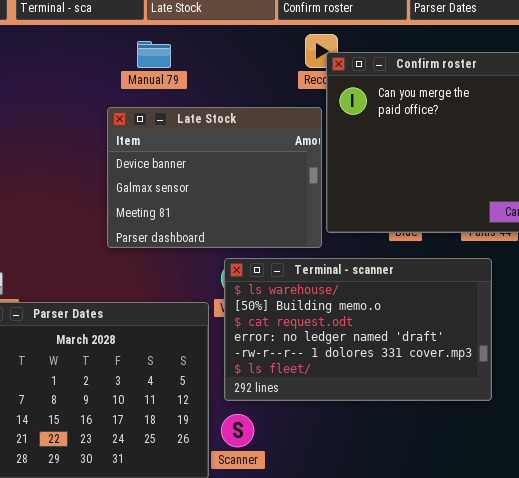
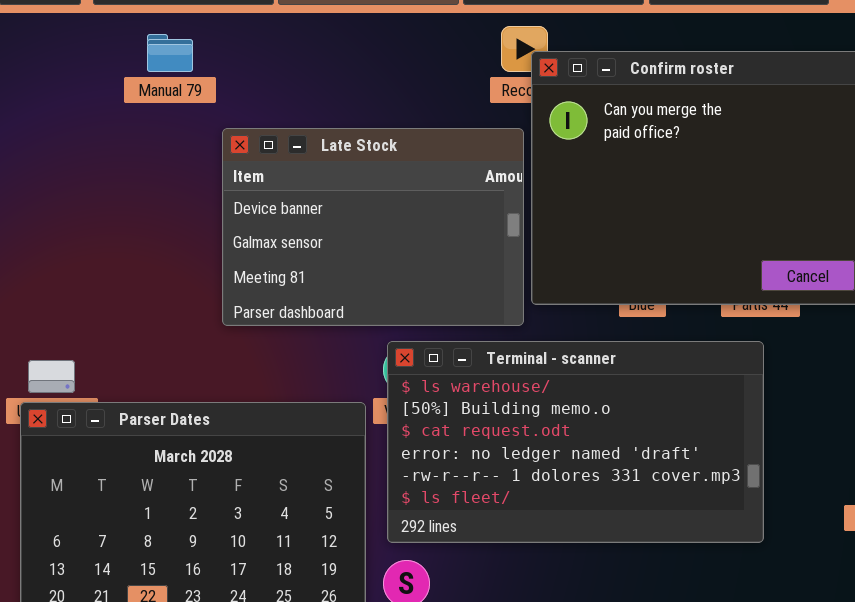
Manual 79: [137,41,171,68] -> [147,34,193,72], moved

